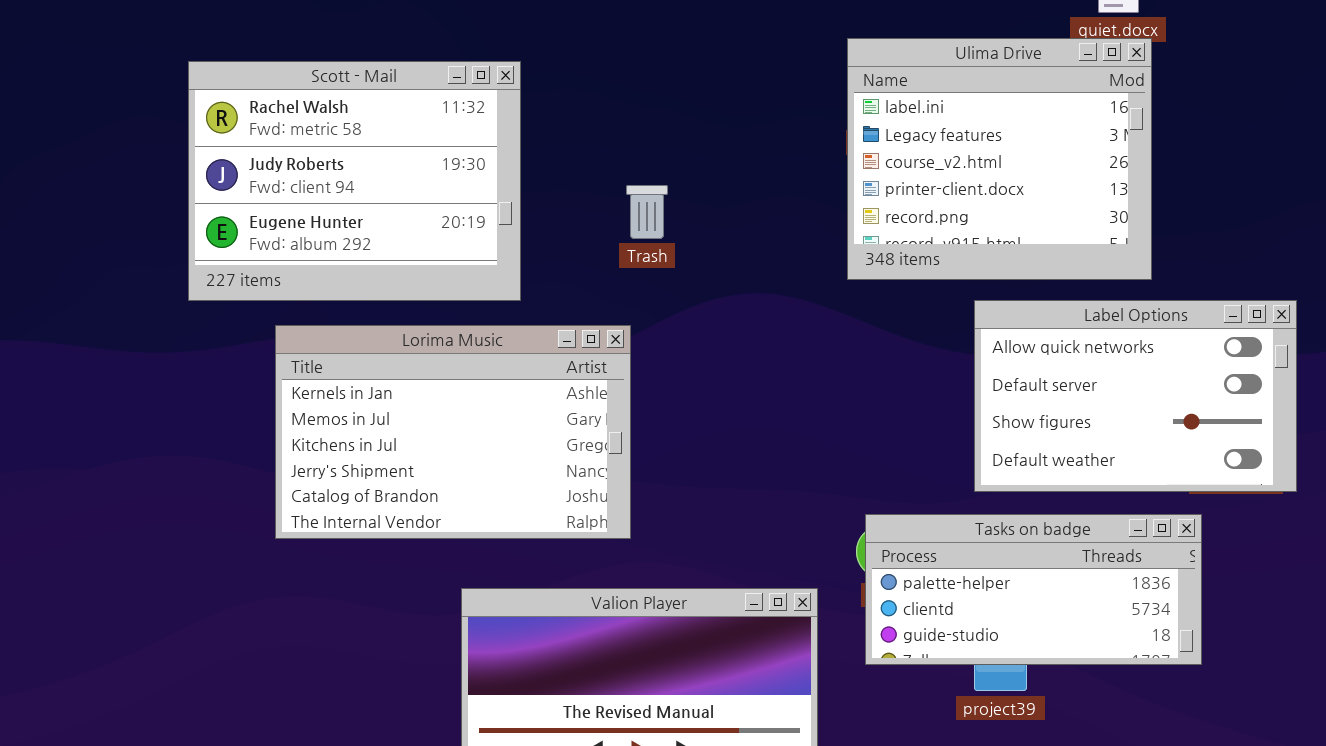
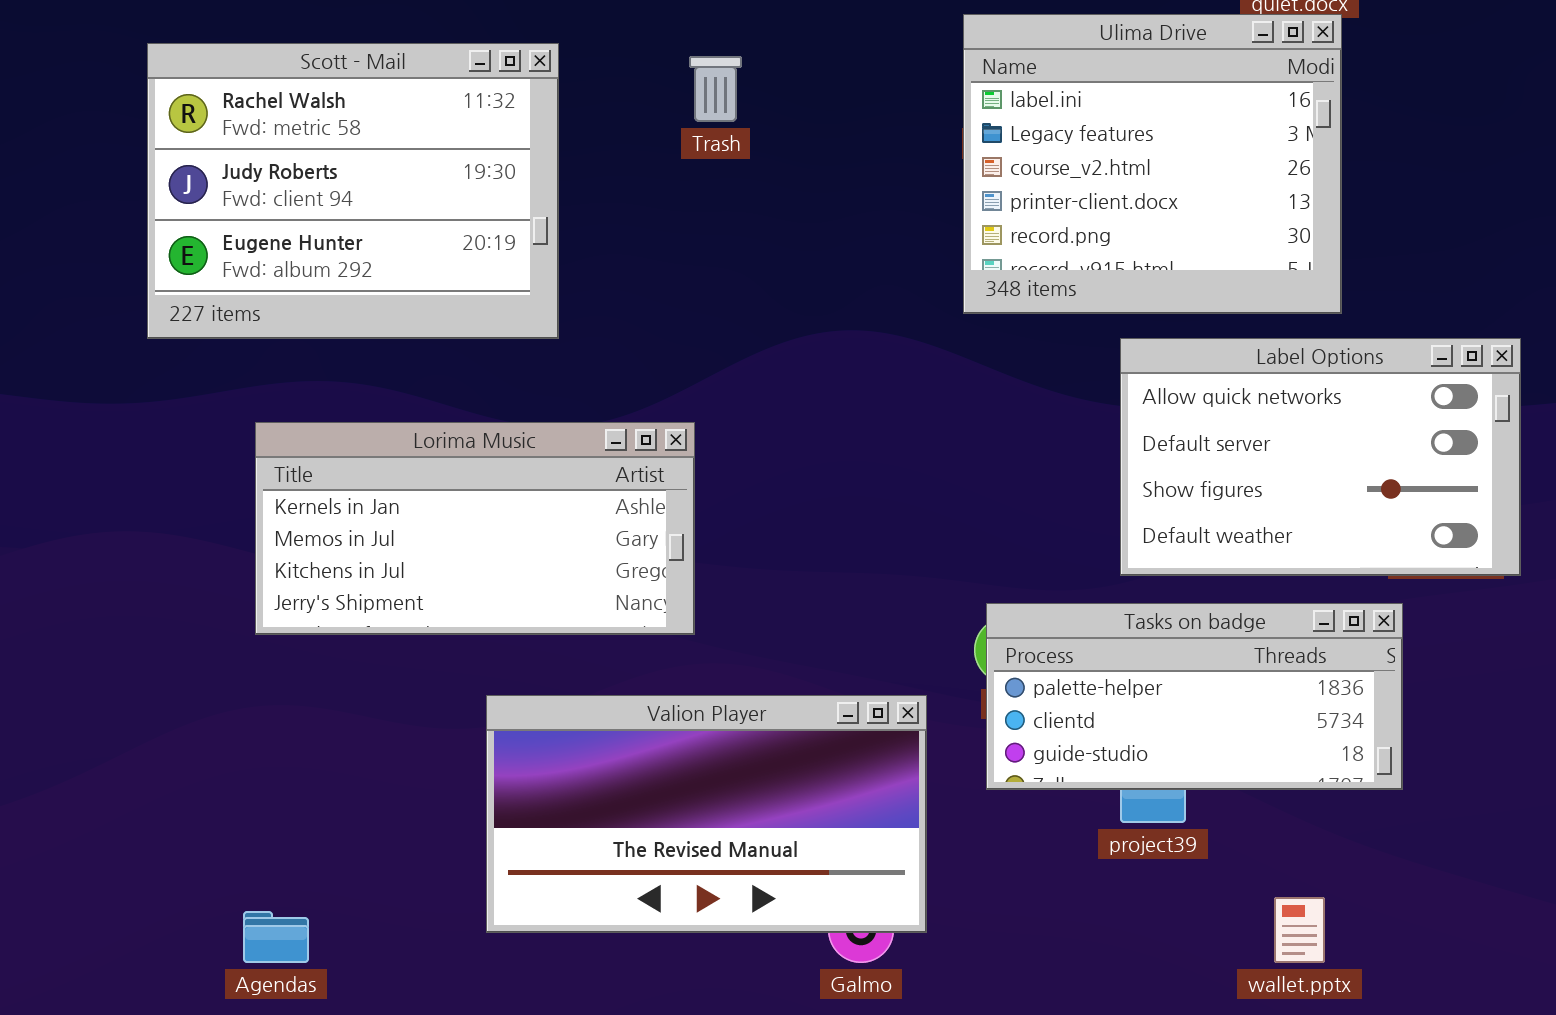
Trash: [626,185,668,239] -> [689,56,742,122], moved
Lorima Music: [275,325,631,539] -> [255,422,695,635], resized

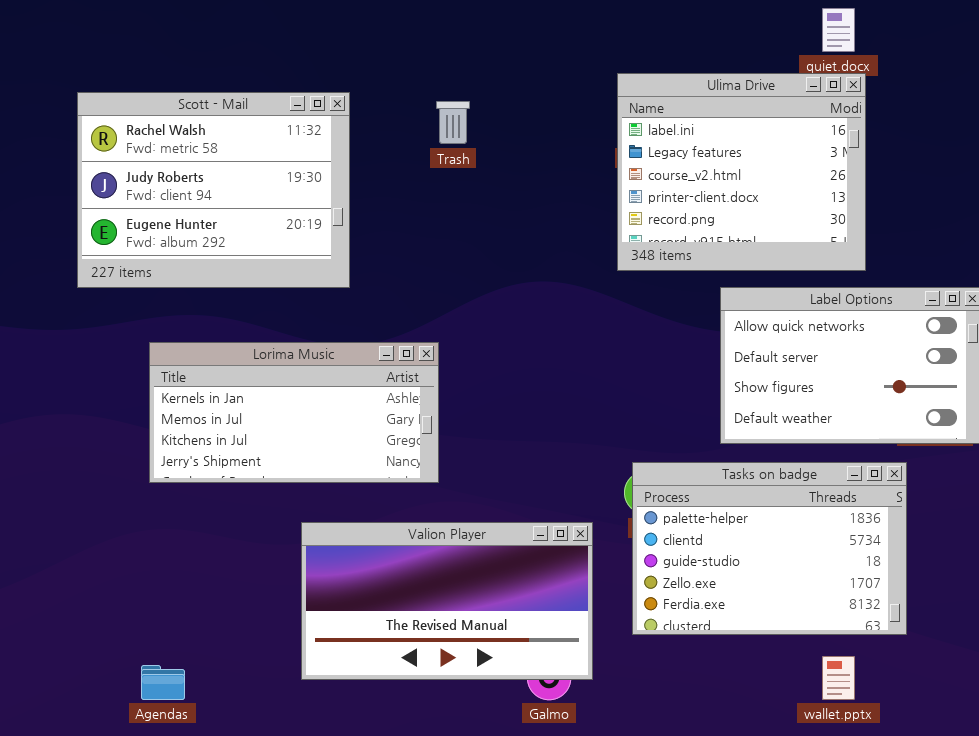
Tasks on badge: [986,603,1403,790] -> [632,462,907,635], resized

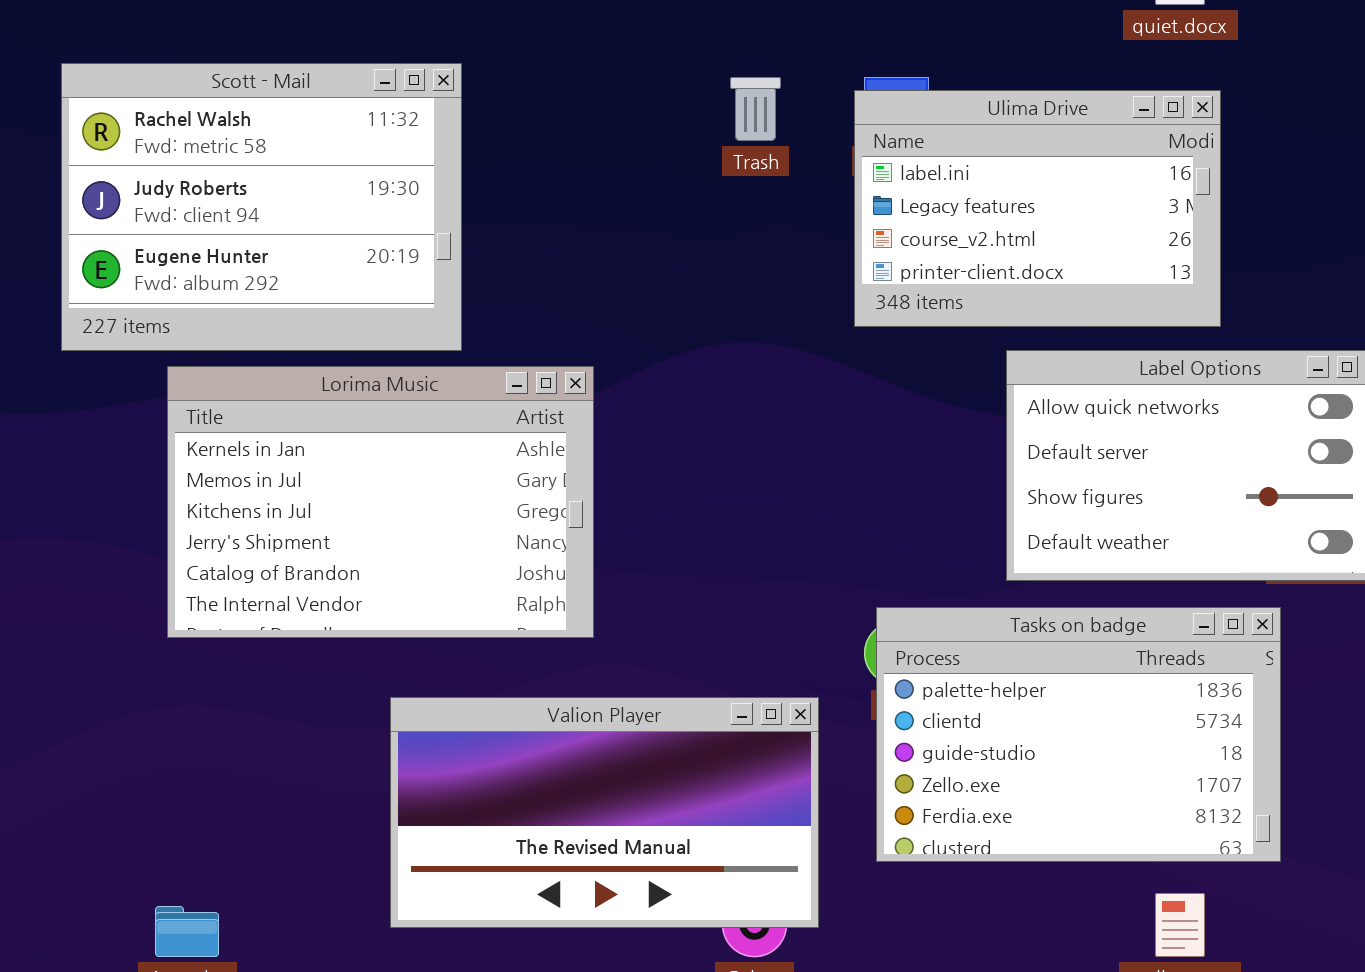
Ulima Drive: [617,73,866,271] -> [854,90,1221,327], resized
Trash: [436,101,470,144] -> [730,77,781,141], moved
Lorima Music: [149,342,439,483] -> [167,366,594,638], resized

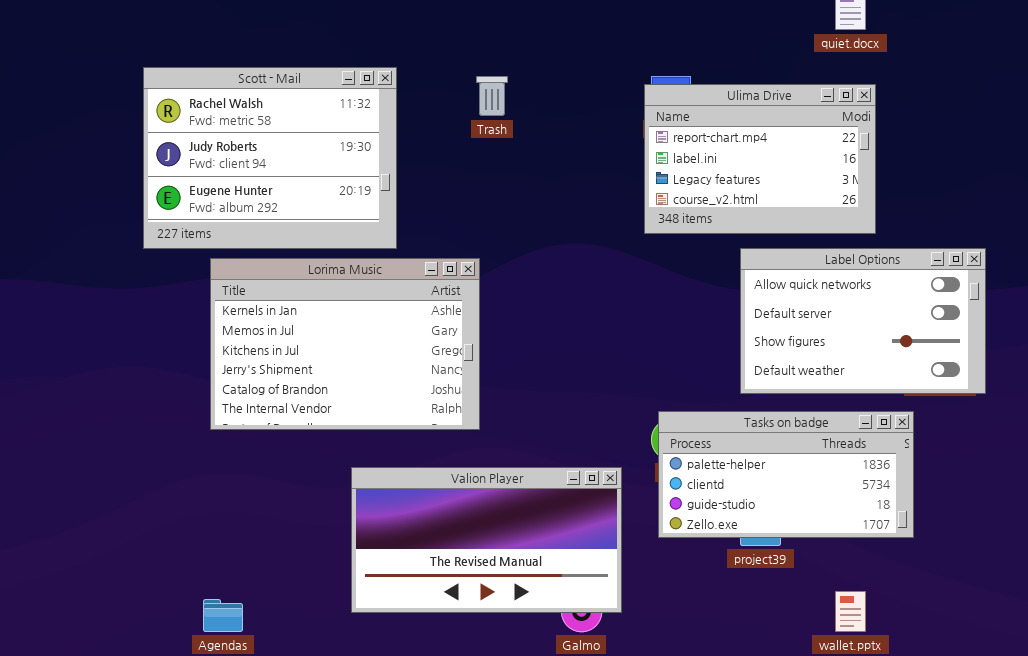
Trash: [730,77,781,141] -> [476,76,508,116], moved
Ulima Drive: [854,90,1221,327] -> [644,84,876,234], scrolled up 1 row
Tasks on badge: [876,607,1281,862] -> [658,411,914,538], resized

